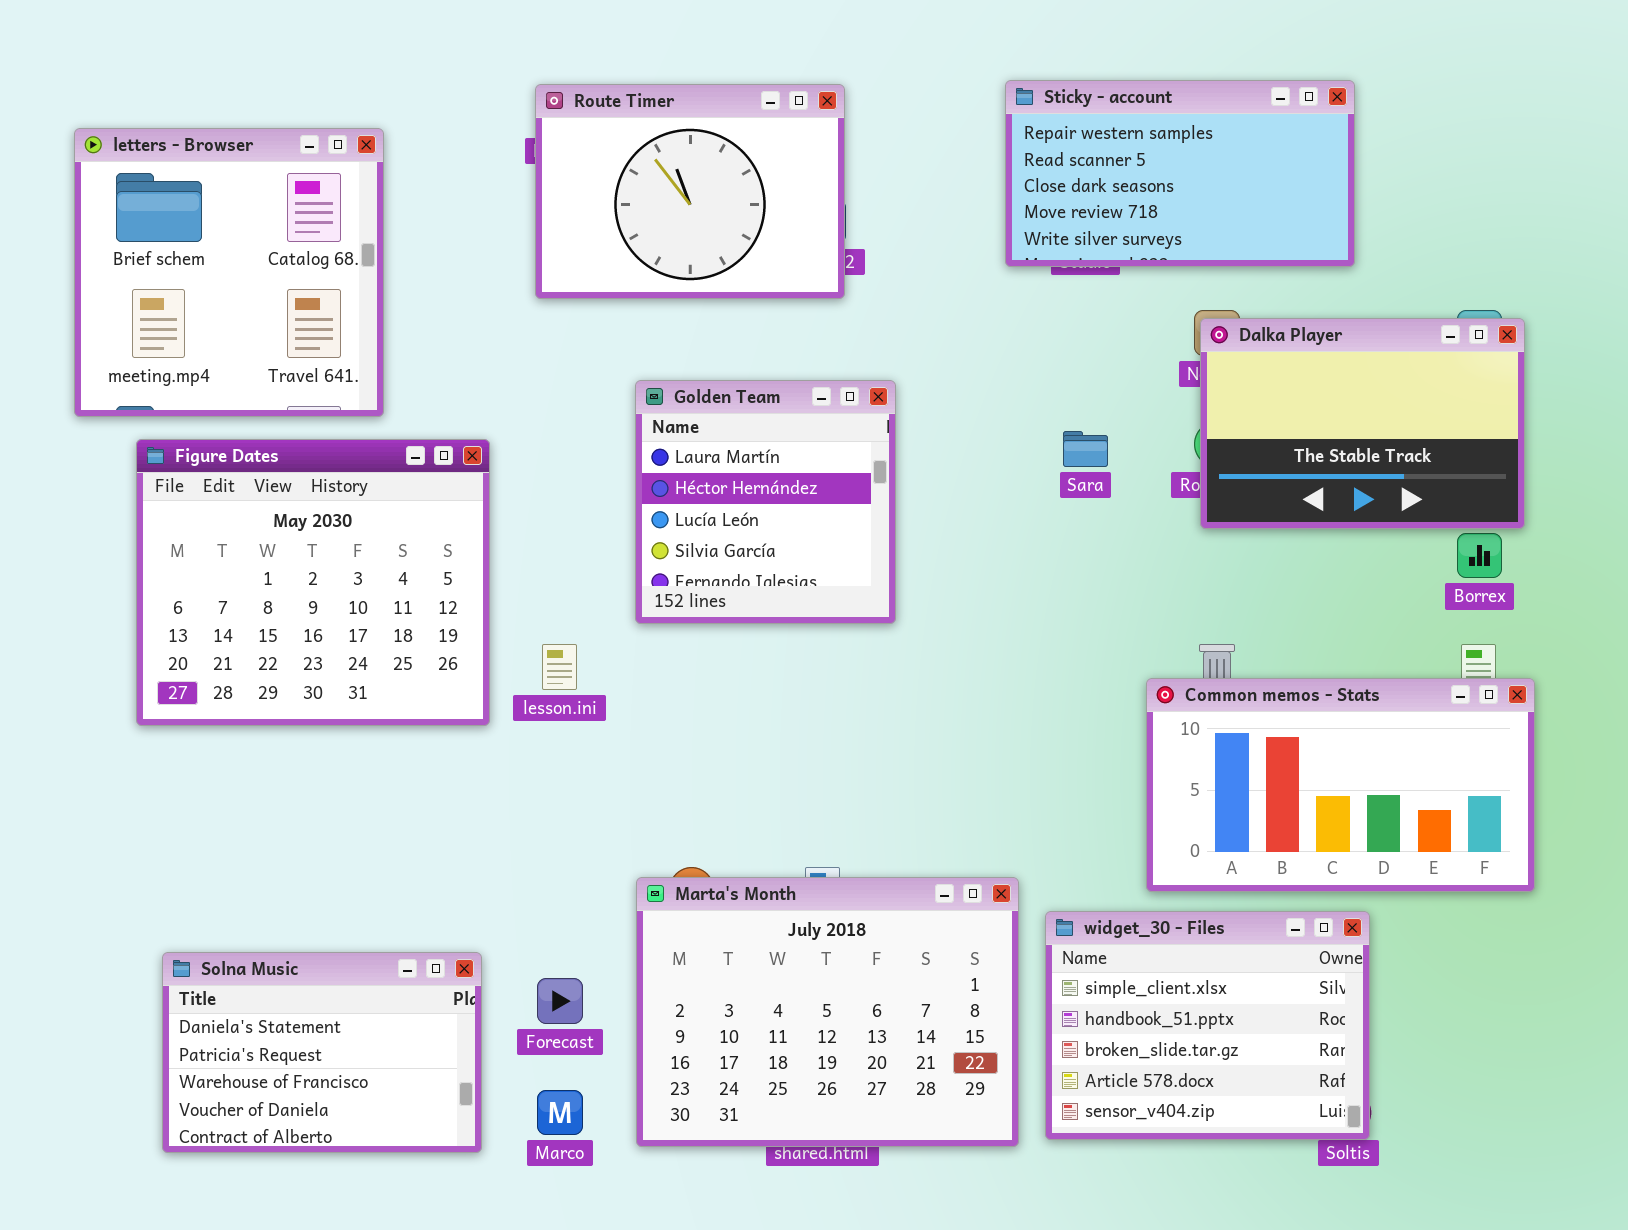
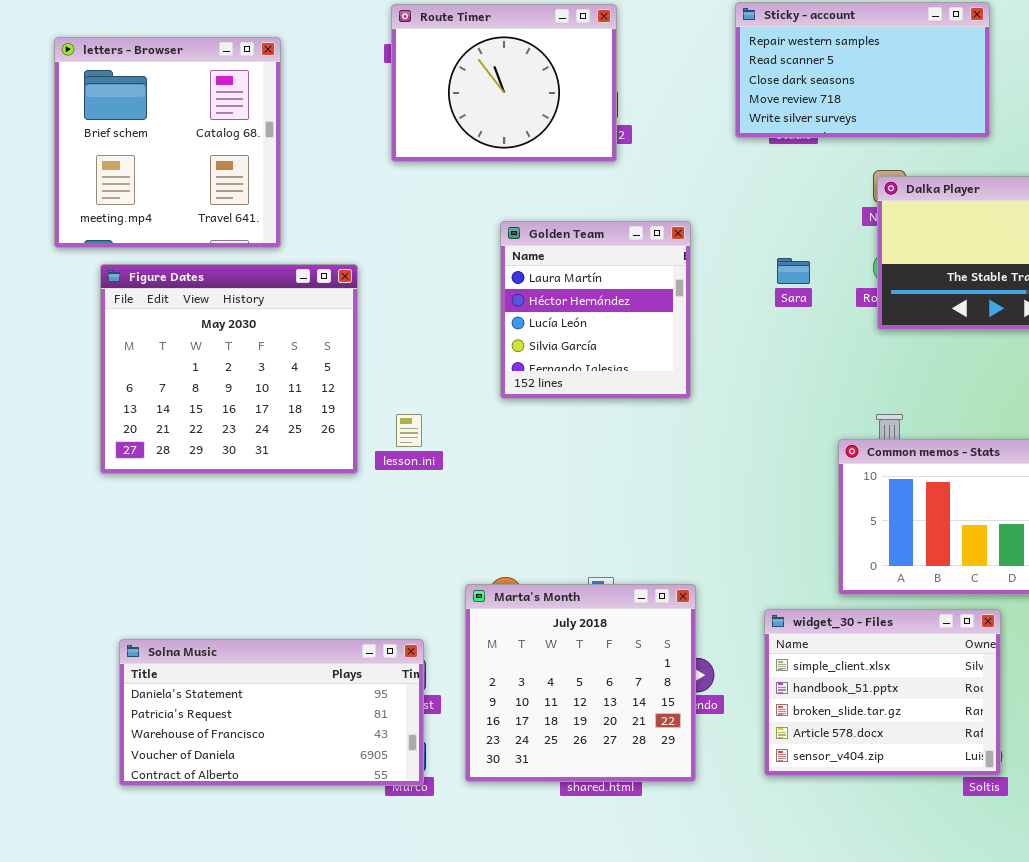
Golden Team: [635,380,896,624] -> [500,221,691,399], moved
Marta's Month: [636,877,1019,1147] -> [465,584,696,782], resized
Solna Music: [162,952,482,1153] -> [119,639,424,786], resized

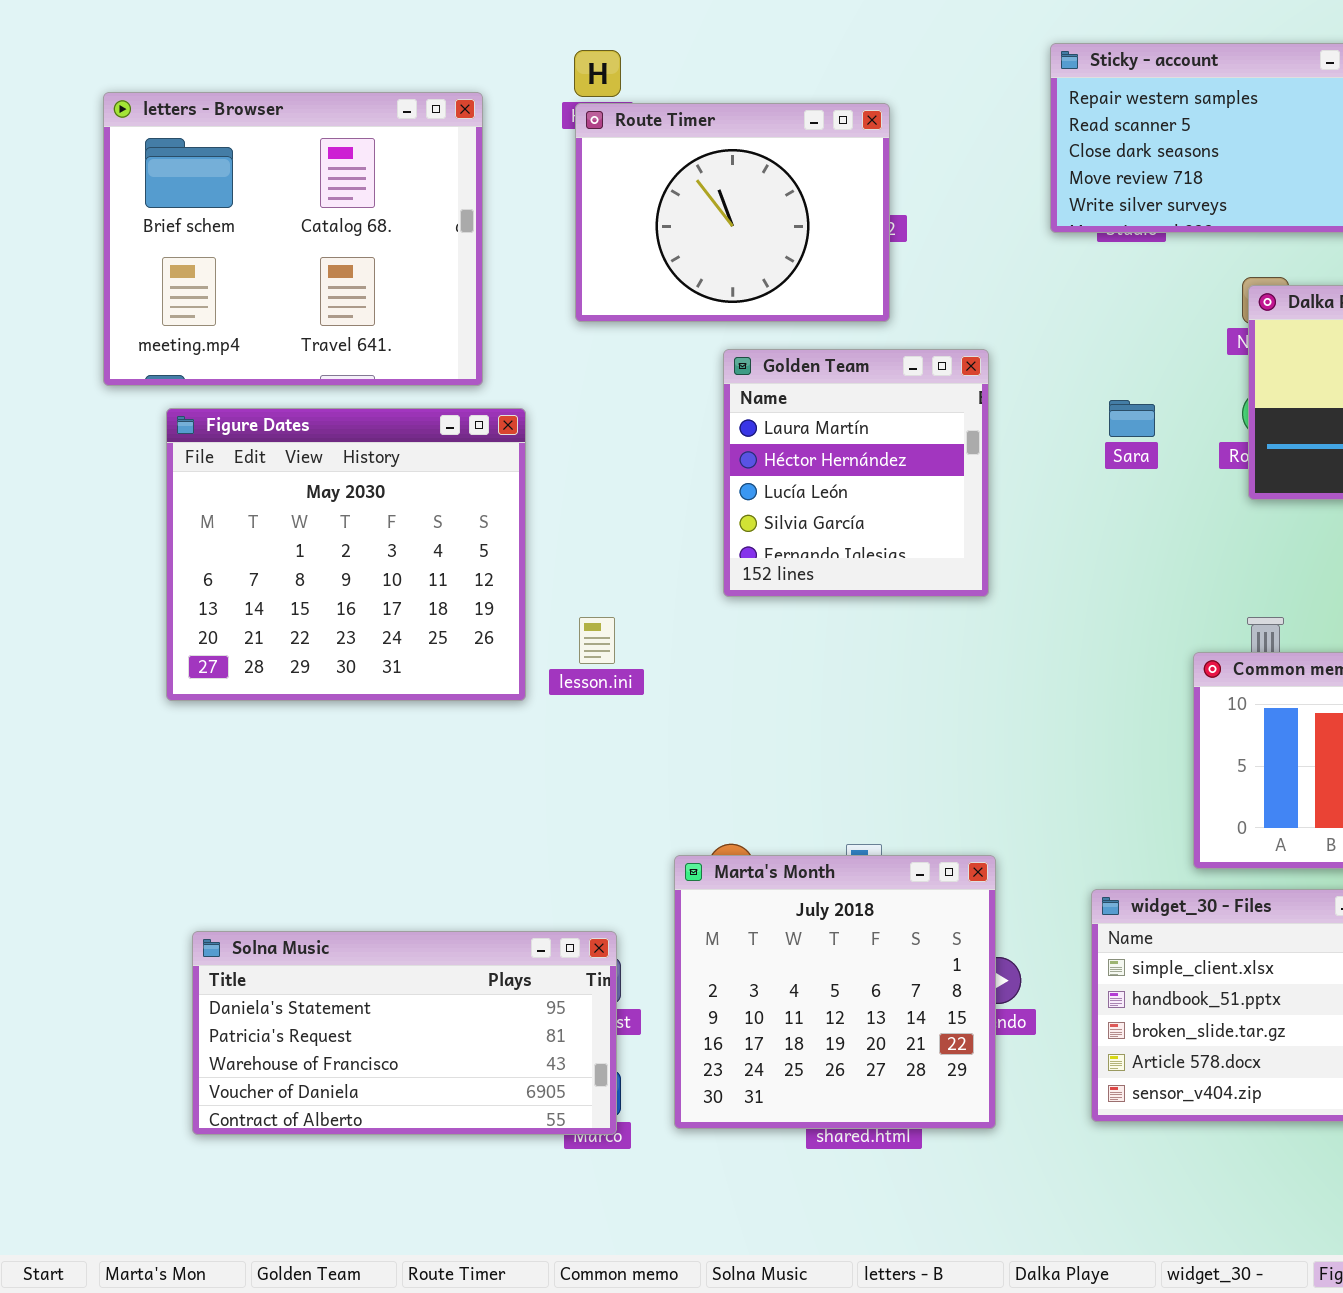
Route Timer: [391,4,617,162] -> [575,103,890,322], moved
letters - Browser: [54,37,281,248] -> [103,92,483,386], resized

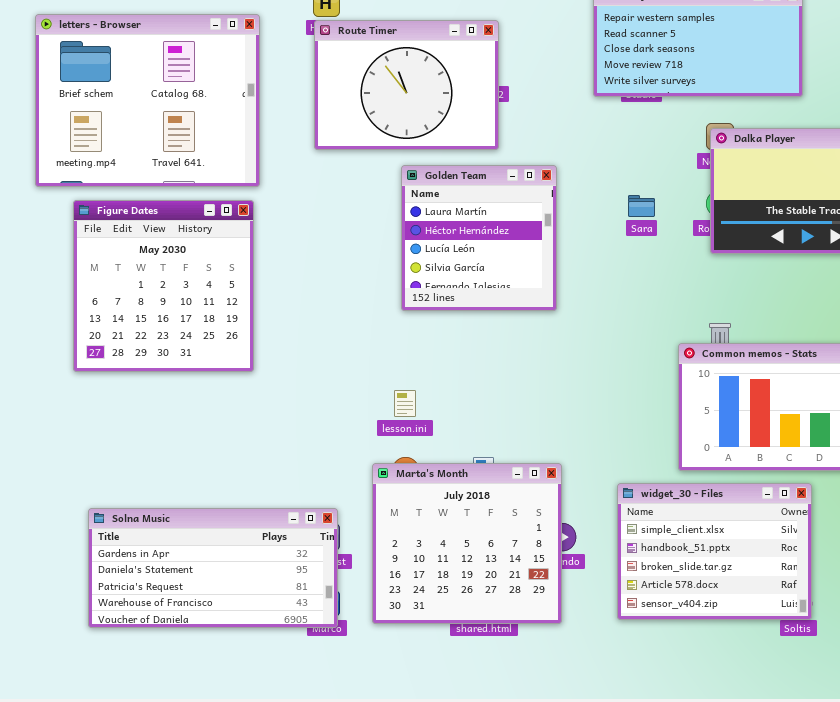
Figure Dates: [166,408,526,701] -> [73,200,254,372], resized
lesson.ini: [579,617,615,664] -> [394,390,416,417], moved
Solna Music: [192,931,617,1135] -> [88,508,338,628], scrolled up 1 row

